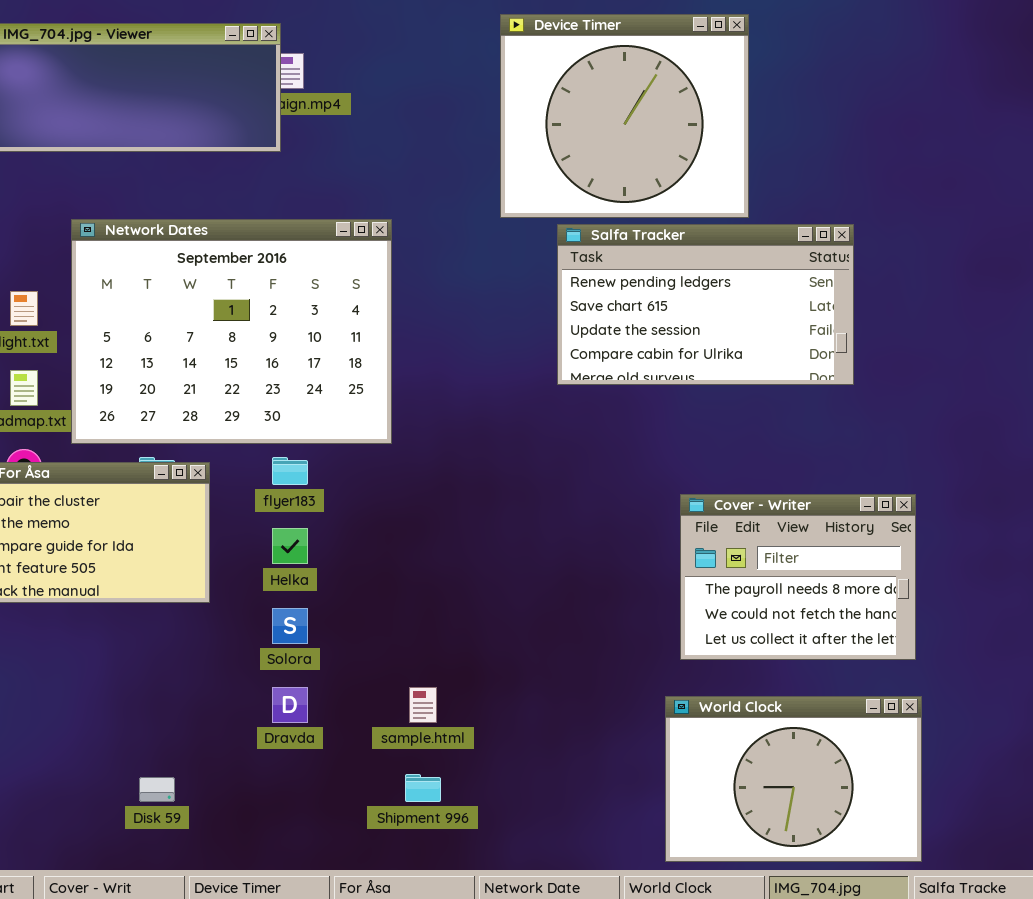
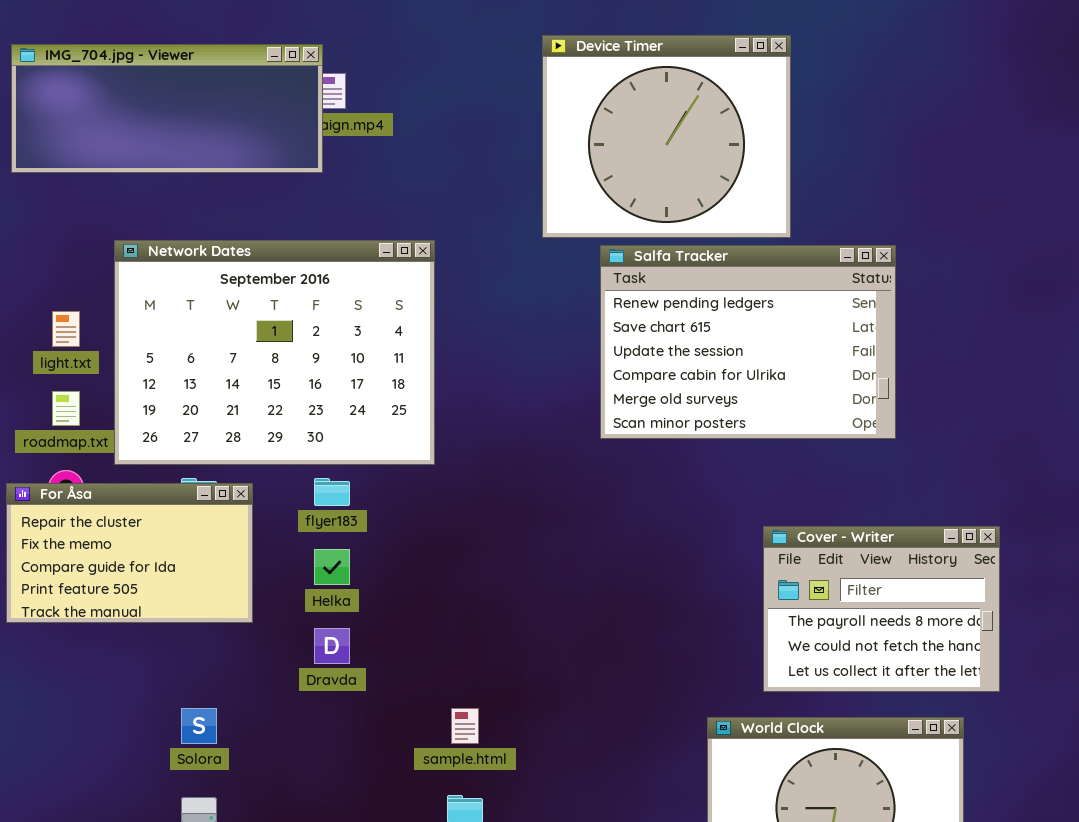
Salfa Tracker: [557,224,854,385] -> [600,245,896,439], resized
Cover - Writer: [680,494,916,660] -> [763,526,1000,692], moved
Solora: [272,608,308,644] -> [181,708,217,744], moved
Dravda: [272,687,308,723] -> [314,628,350,664], moved

